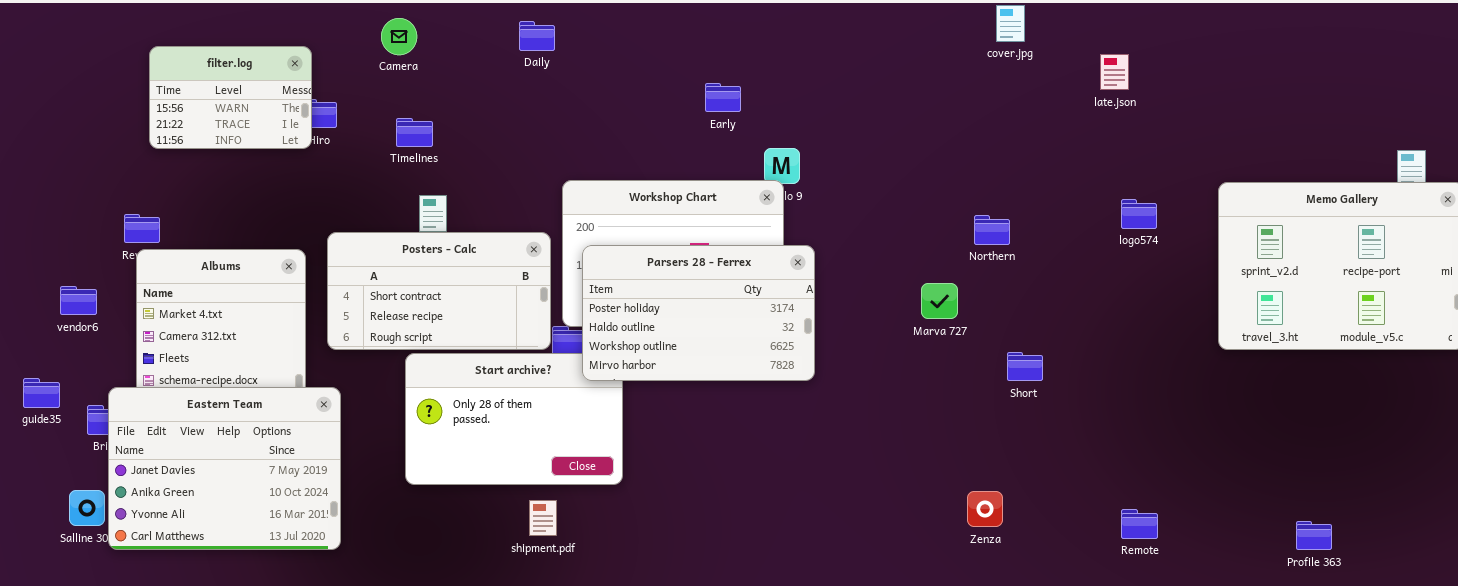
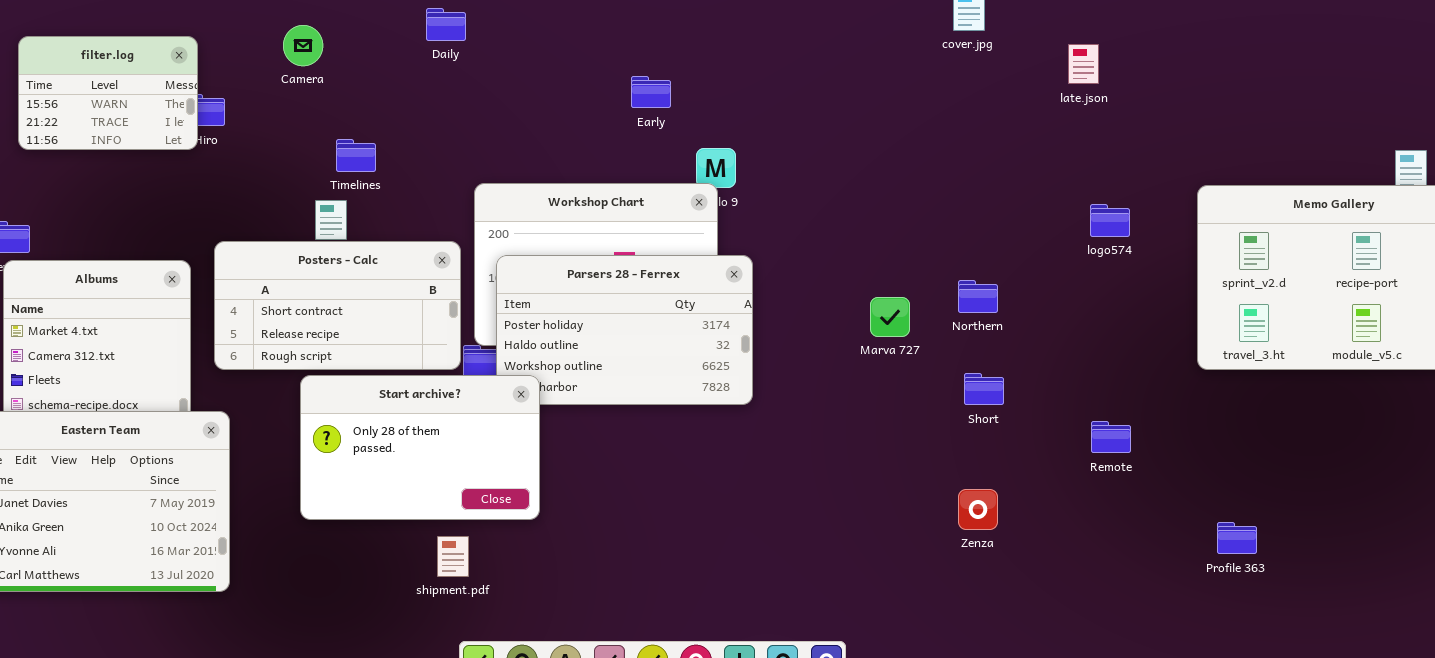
Camera: [381,18,417,55] -> [283,25,323,66], moved
Timelines: [396,118,433,147] -> [336,139,376,172], moved
Northern: [974,215,1010,245] -> [958,280,998,313], moved
Start archive?: [405,353,623,485] -> [300,375,540,520], raised
Zenza: [967,491,1003,527] -> [958,489,998,530], moved
Remote: [1121,509,1158,539] -> [1091,421,1131,453], moved
Profile 363: [1296,521,1332,550] -> [1217,522,1257,554], moved

